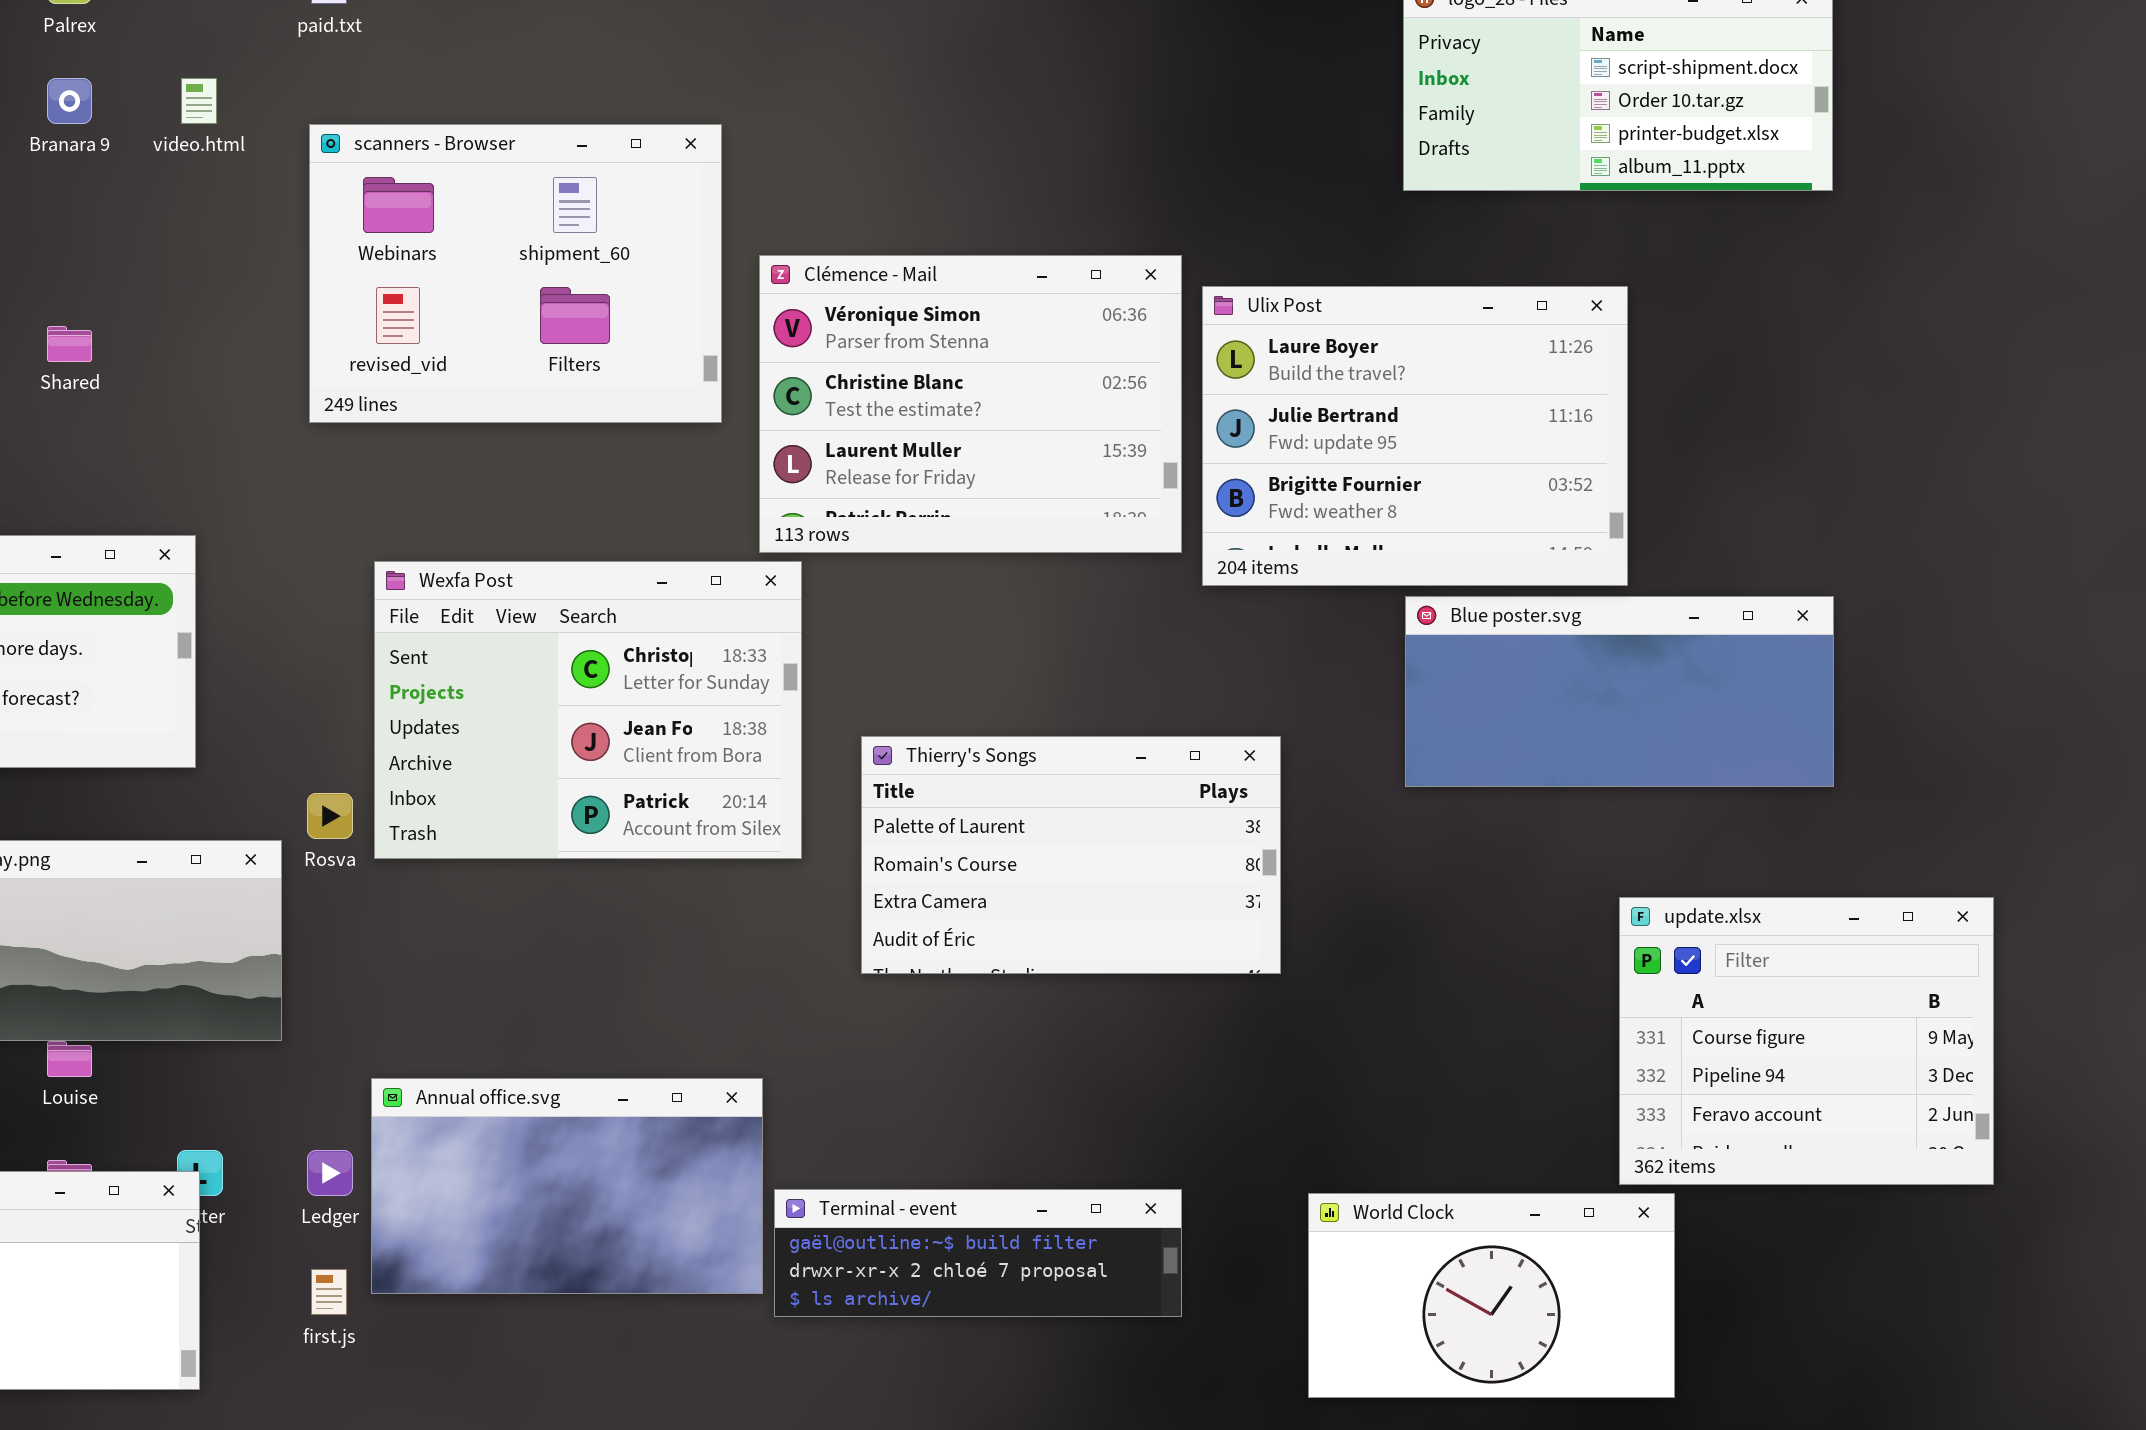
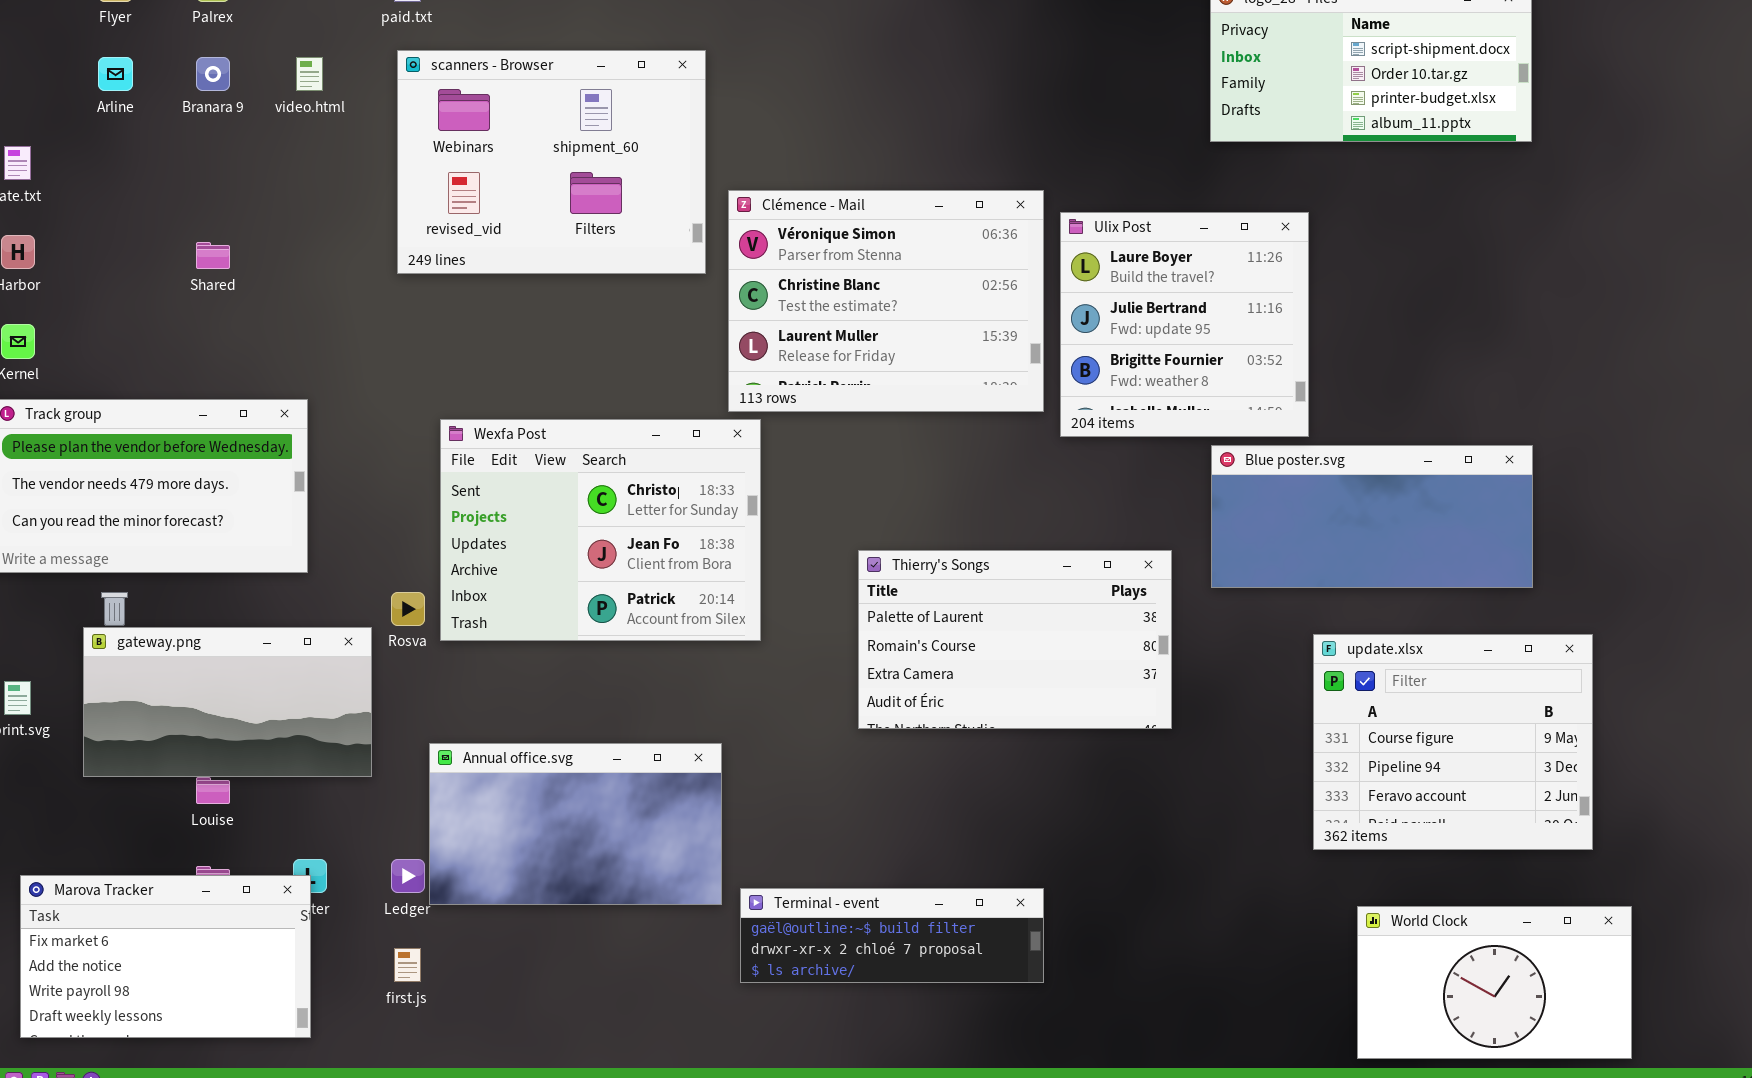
scanners - Browser: [309,124,722,423] -> [397,50,706,274], moved
Ulix Post: [1202,286,1628,586] -> [1060,212,1309,437], resized
Thierry's Songs: [861,736,1281,974] -> [858,550,1172,729], moved
update.xlsx: [1619,897,1994,1185] -> [1313,634,1593,850], moved
Annual office.svg: [371,1078,763,1294] -> [429,743,722,905], moved
World Clock: [1308,1193,1675,1398] -> [1357,906,1632,1059], moved

